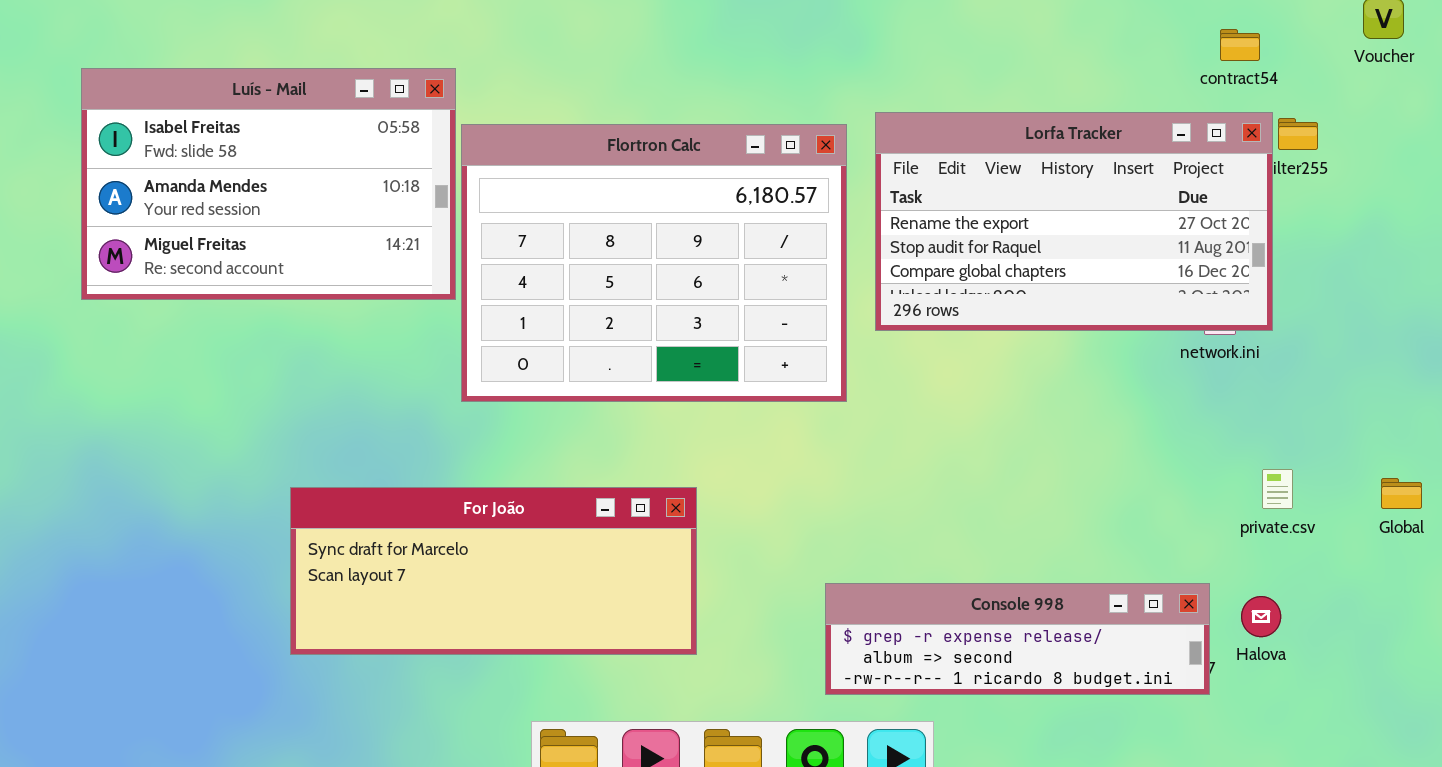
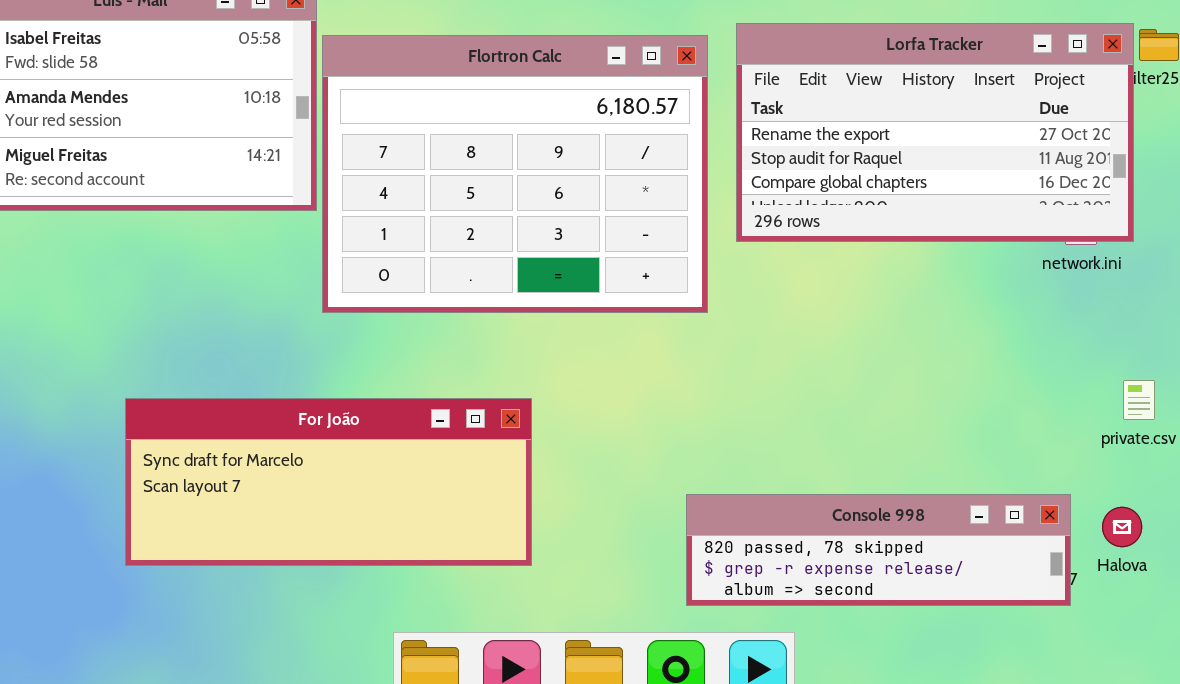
For João: [290,487,697,655] -> [125,398,532,566], moved
Console 998: [825,583,1210,695] -> [686,494,1071,606], scrolled up 1 row

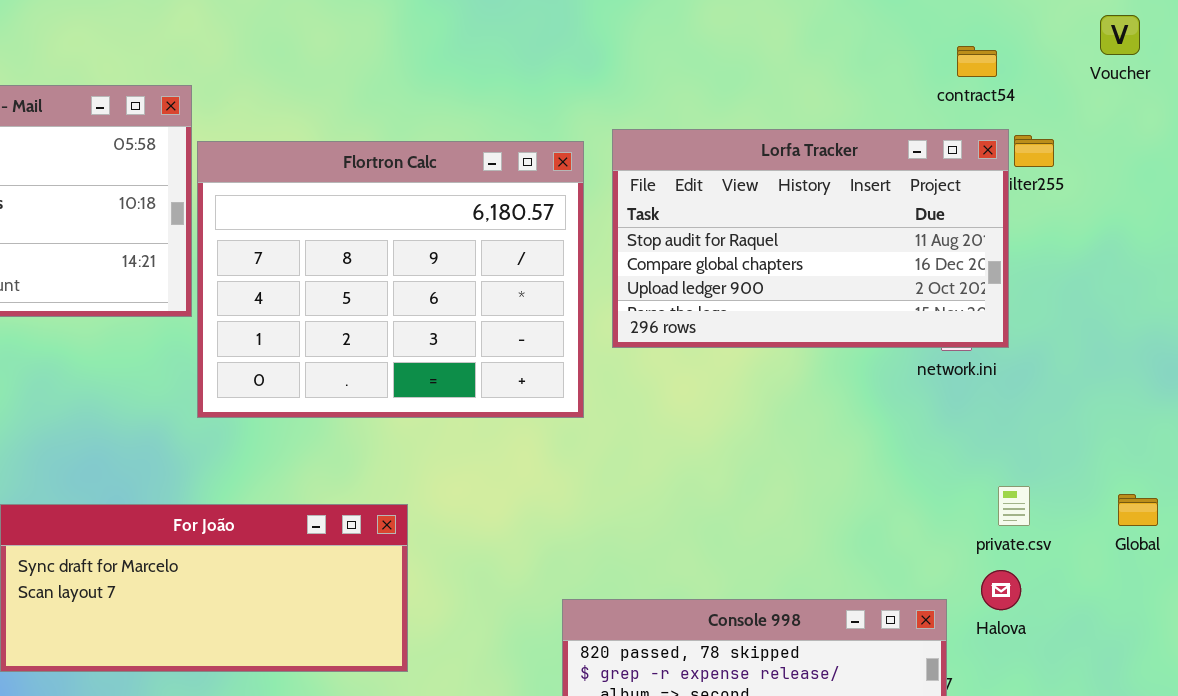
Lorfa Tracker: [736,23,1134,242] -> [612,129,1009,348], scrolled down 1 row
Halova: [1102,507,1142,547] -> [981,570,1021,610], moved

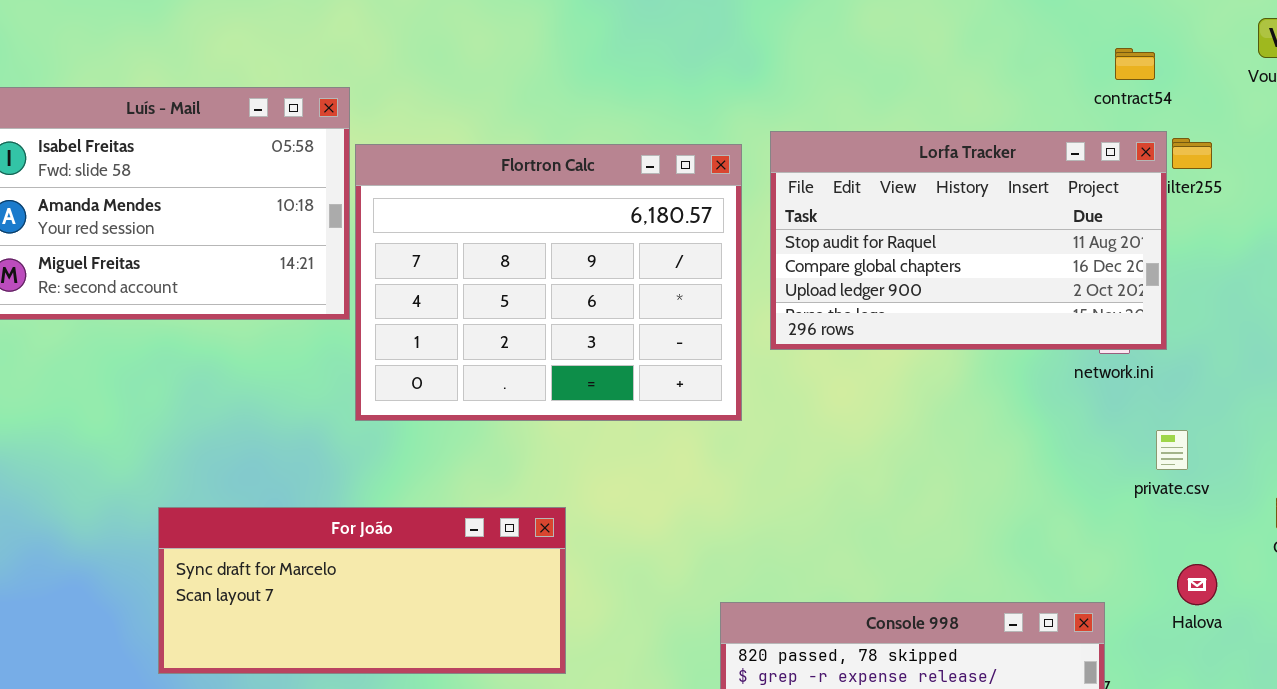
private.csv: [998,486,1030,526] -> [1156,430,1188,470], moved
Halova: [981,570,1021,610] -> [1177,564,1217,605], moved

